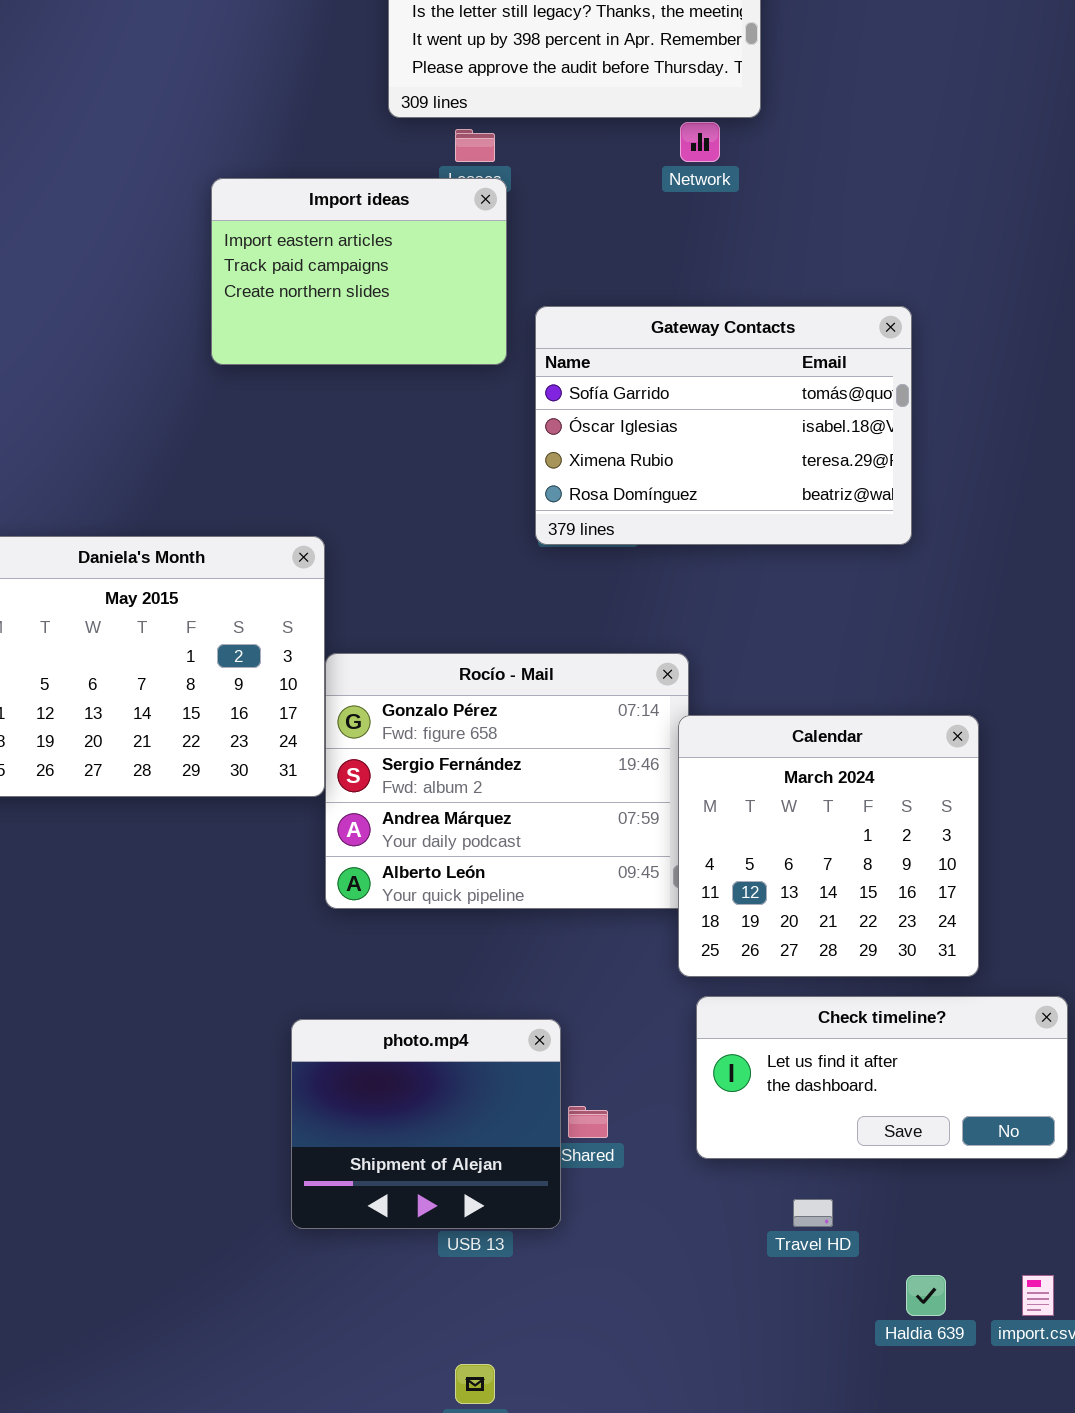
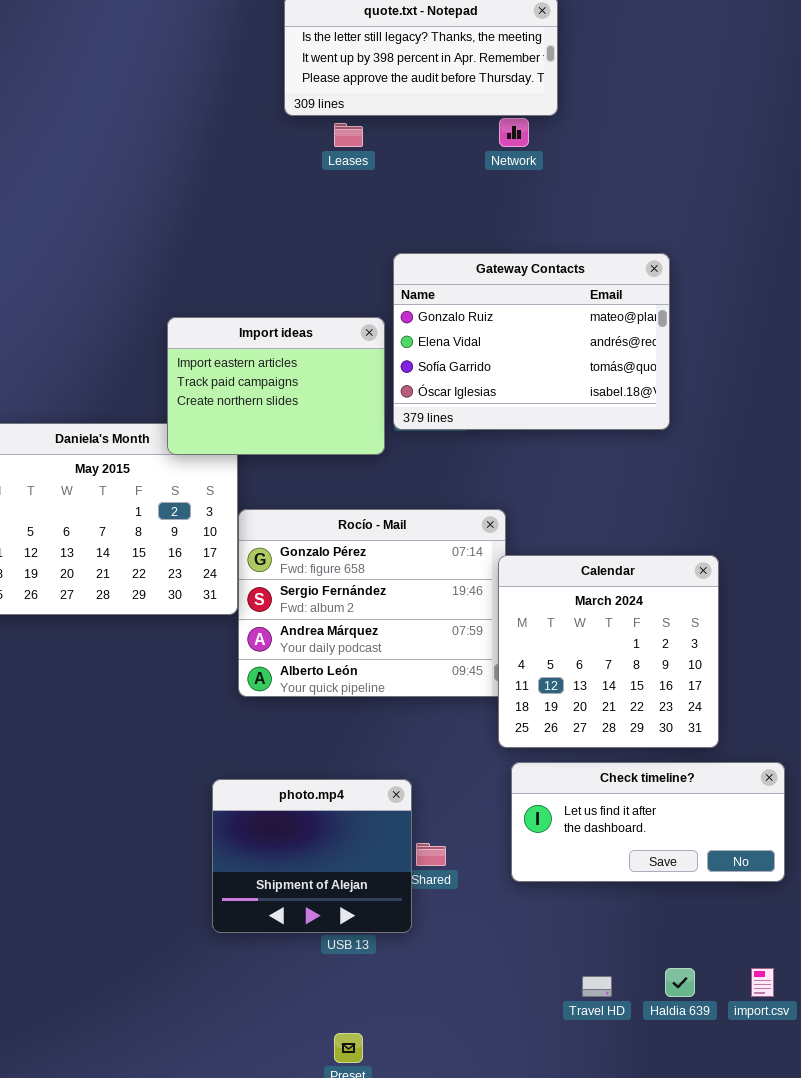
Import ideas: [211,178,507,365] -> [167,317,385,455], moved
Gateway Contacts: [535,306,912,545] -> [393,253,670,430], scrolled up 2 rows
Travel HD: [793,1199,833,1227] -> [582,976,612,997], moved

